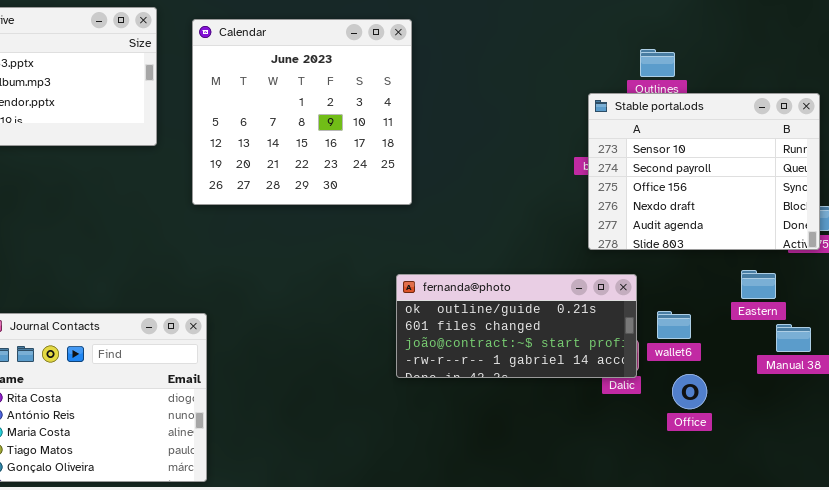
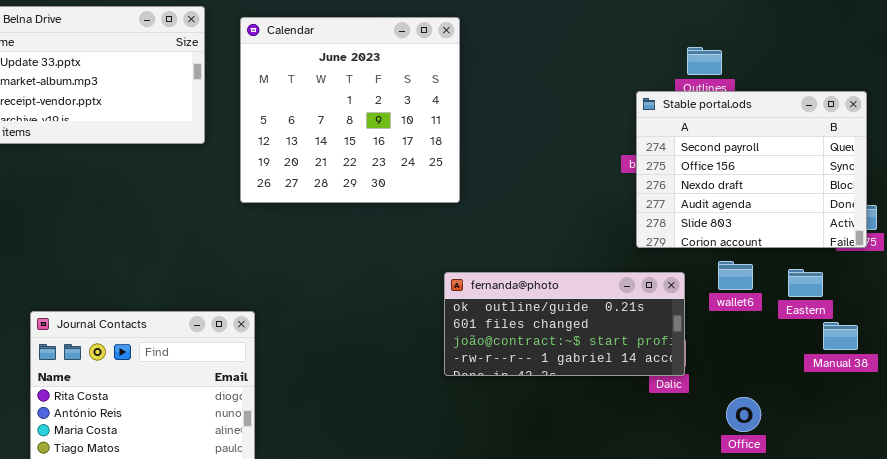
Stable portal.ods: [588,93,820,250] -> [636,91,867,248], scrolled down 1 row
wallet6: [657,311,691,339] -> [718,261,753,290], moved
Office: [672,374,707,409] -> [726,397,761,432], moved

